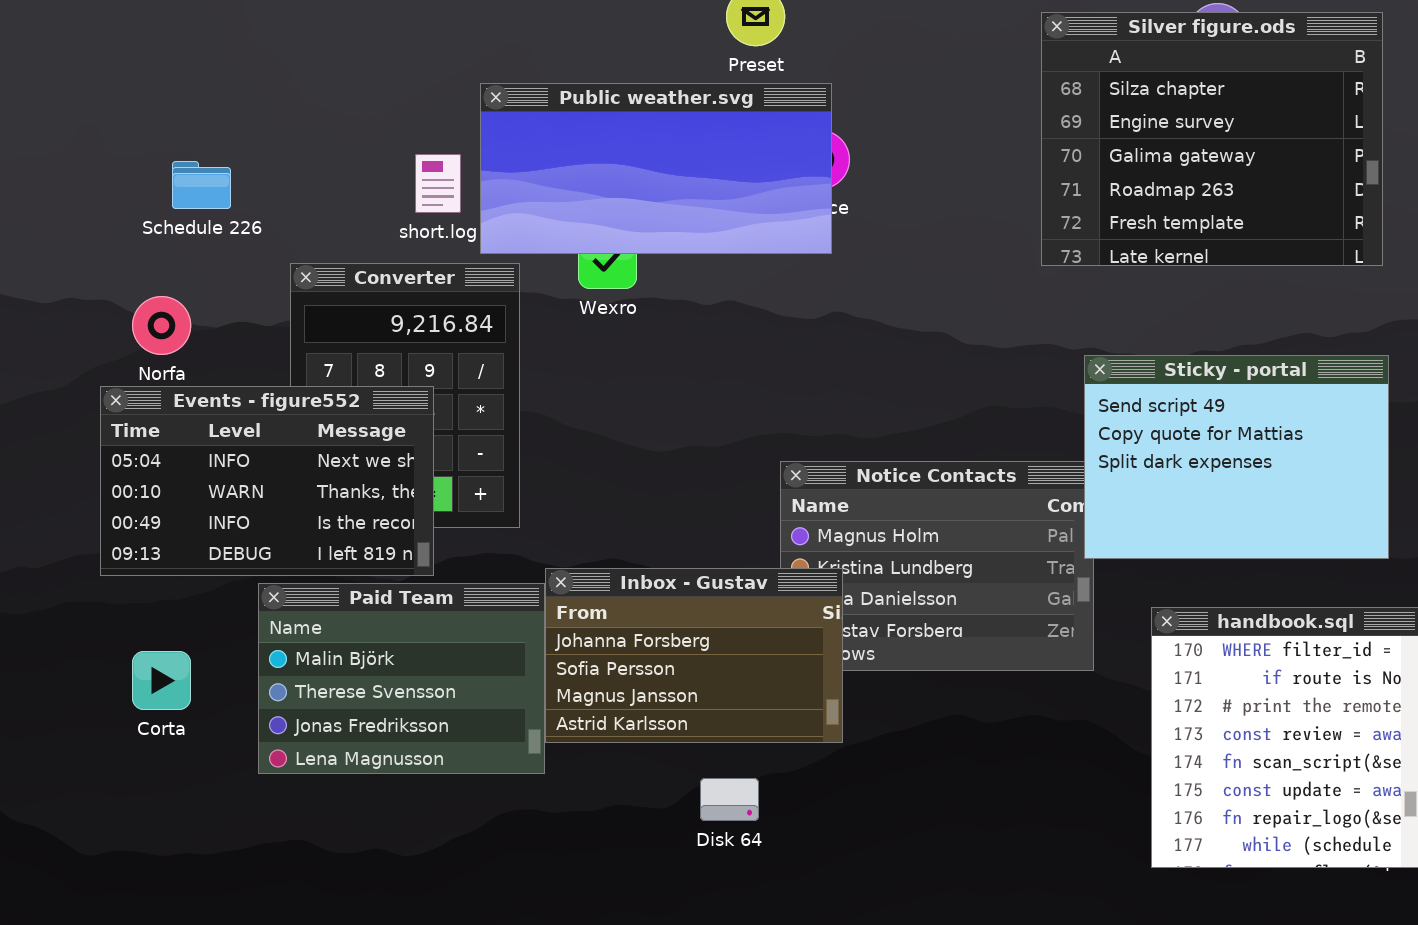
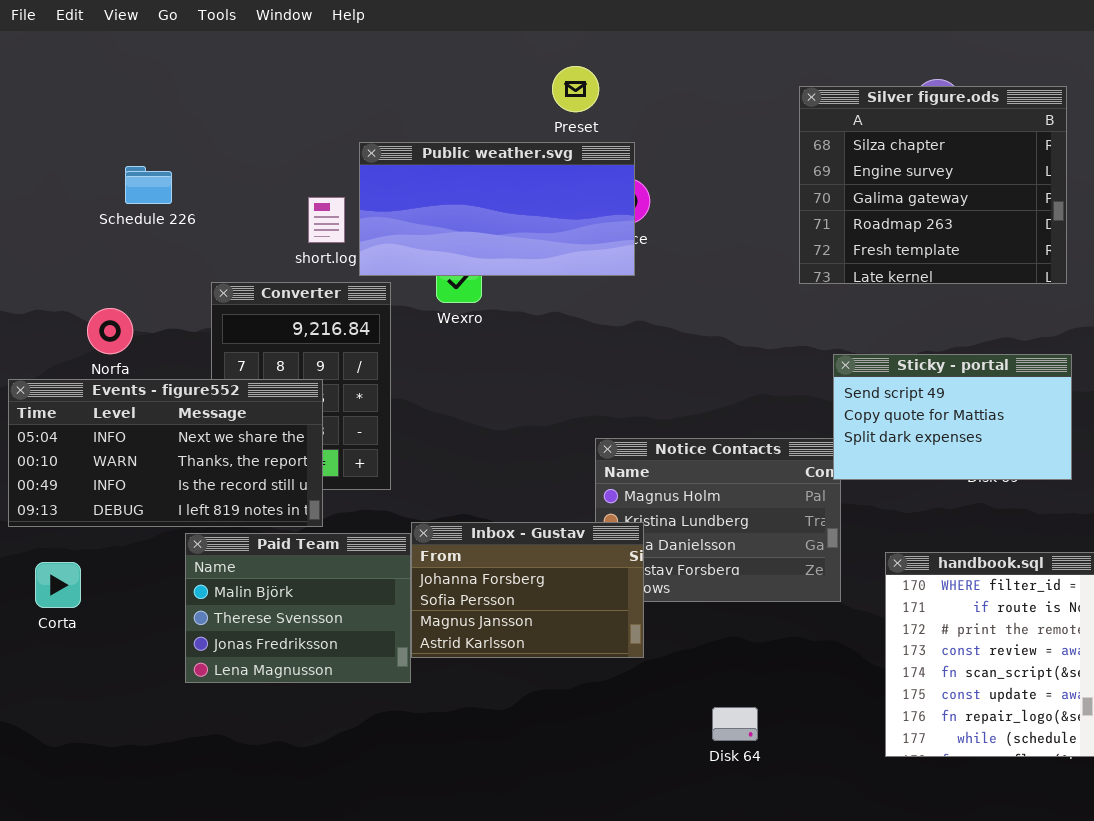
Schedule 226: [172,161,231,209] -> [125,166,172,204], moved
Sticky - portal: [1084,355,1389,559] -> [833,354,1072,480], resized
Events - figure552: [100,386,434,576] -> [8,379,323,527], resized
Corta: [132,651,191,710] -> [35,562,81,608], moved
Disk 64: [700,778,759,821] -> [712,707,758,741], moved

